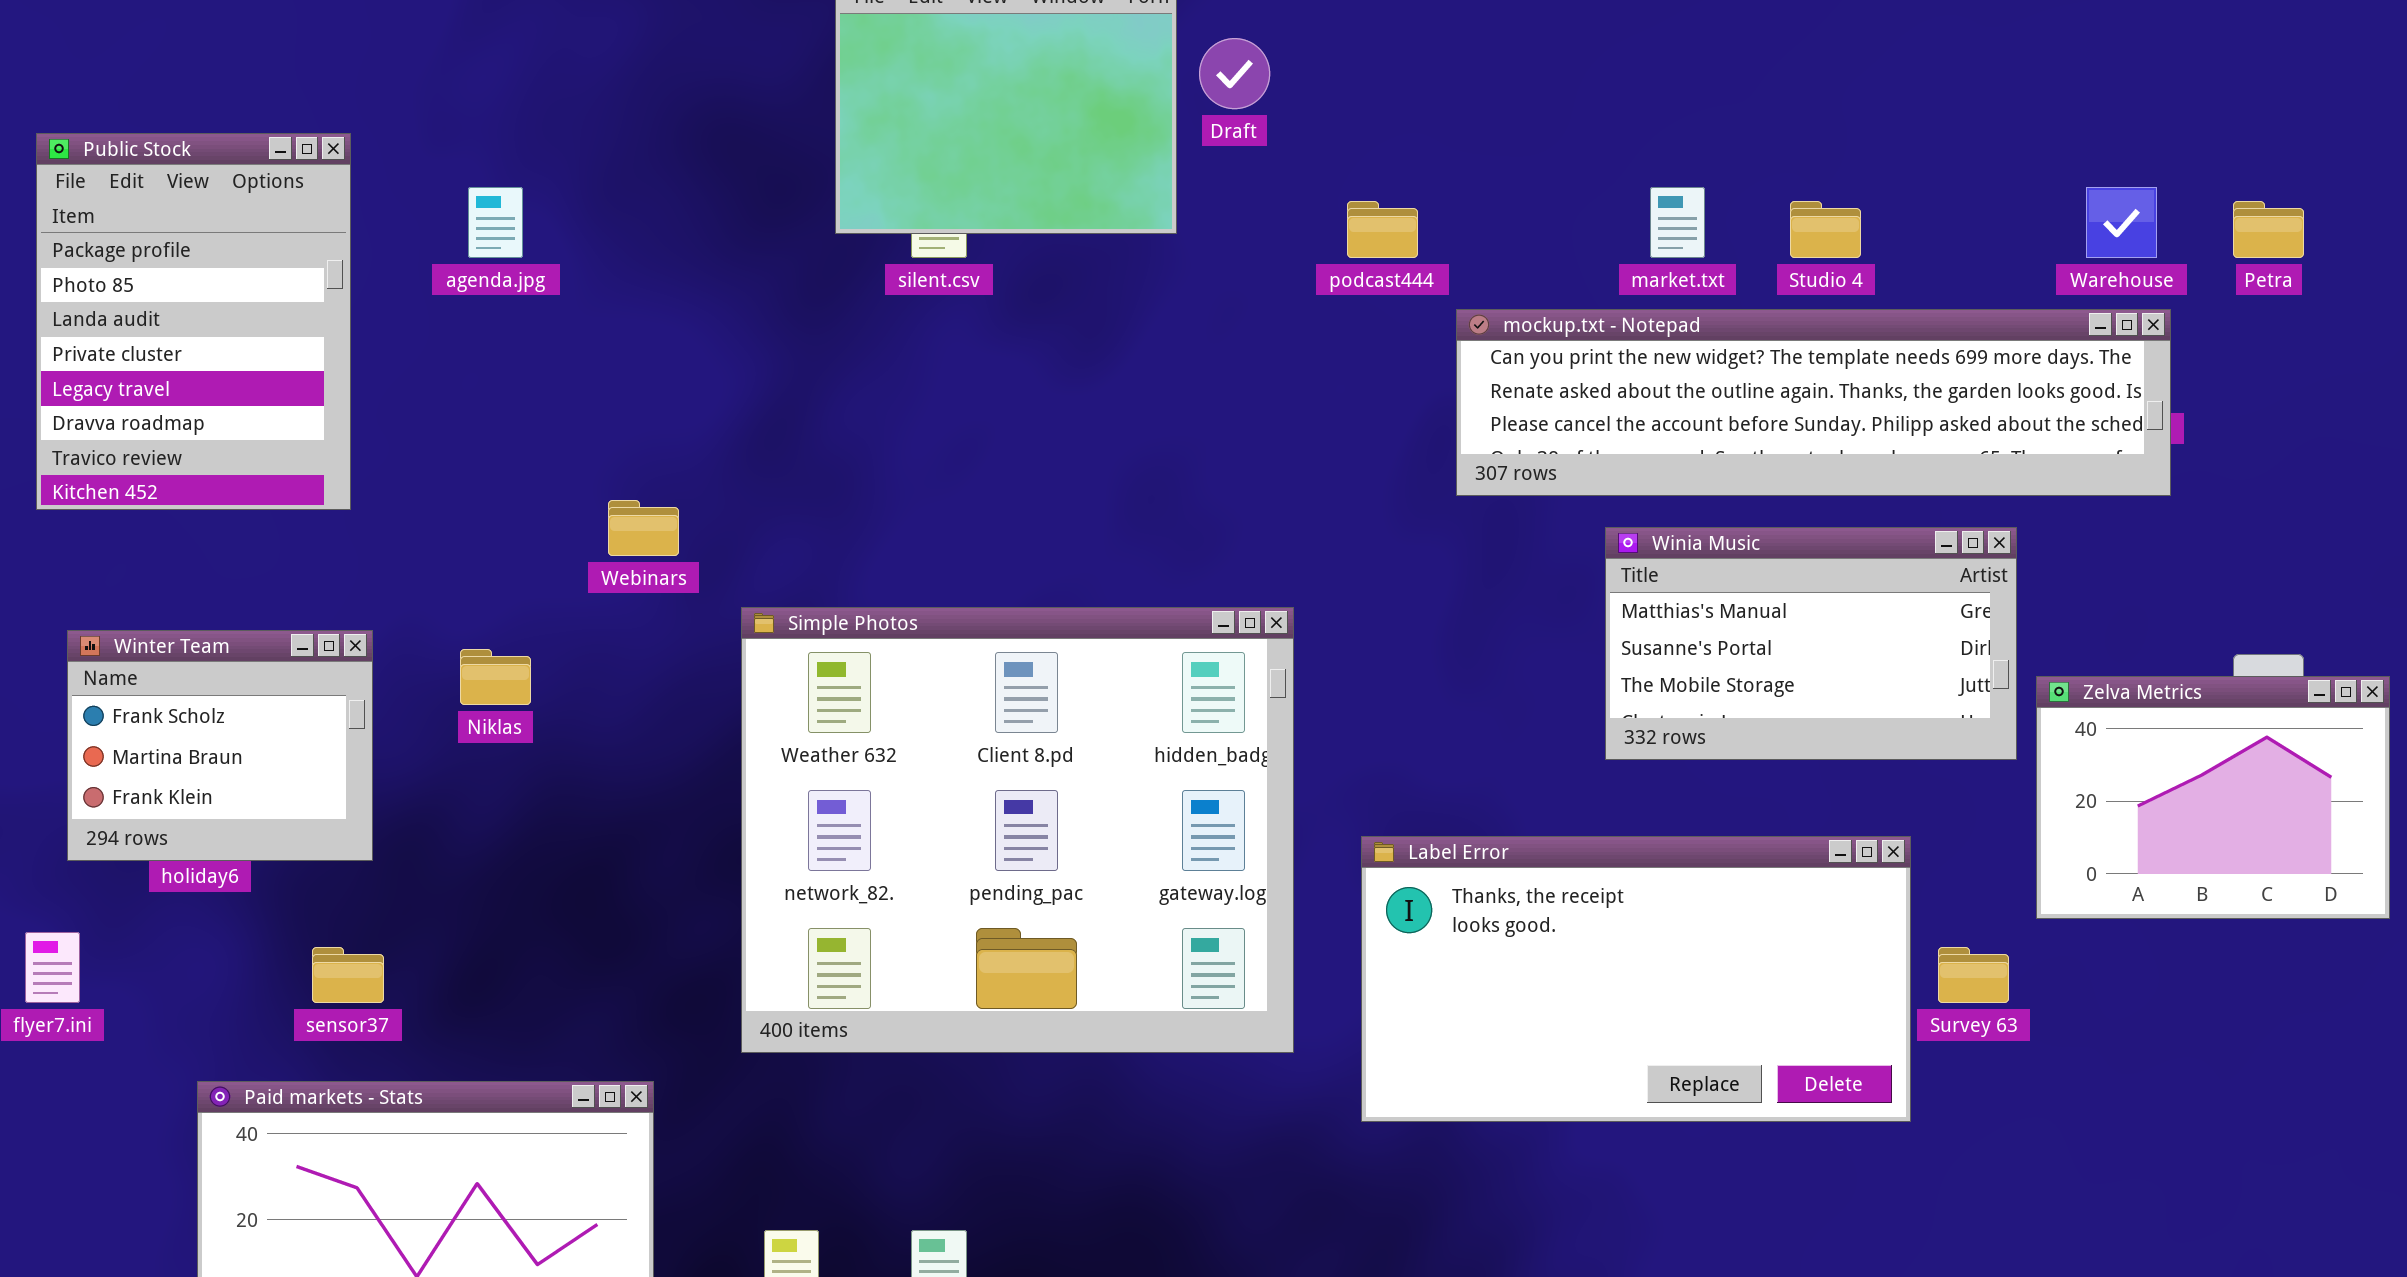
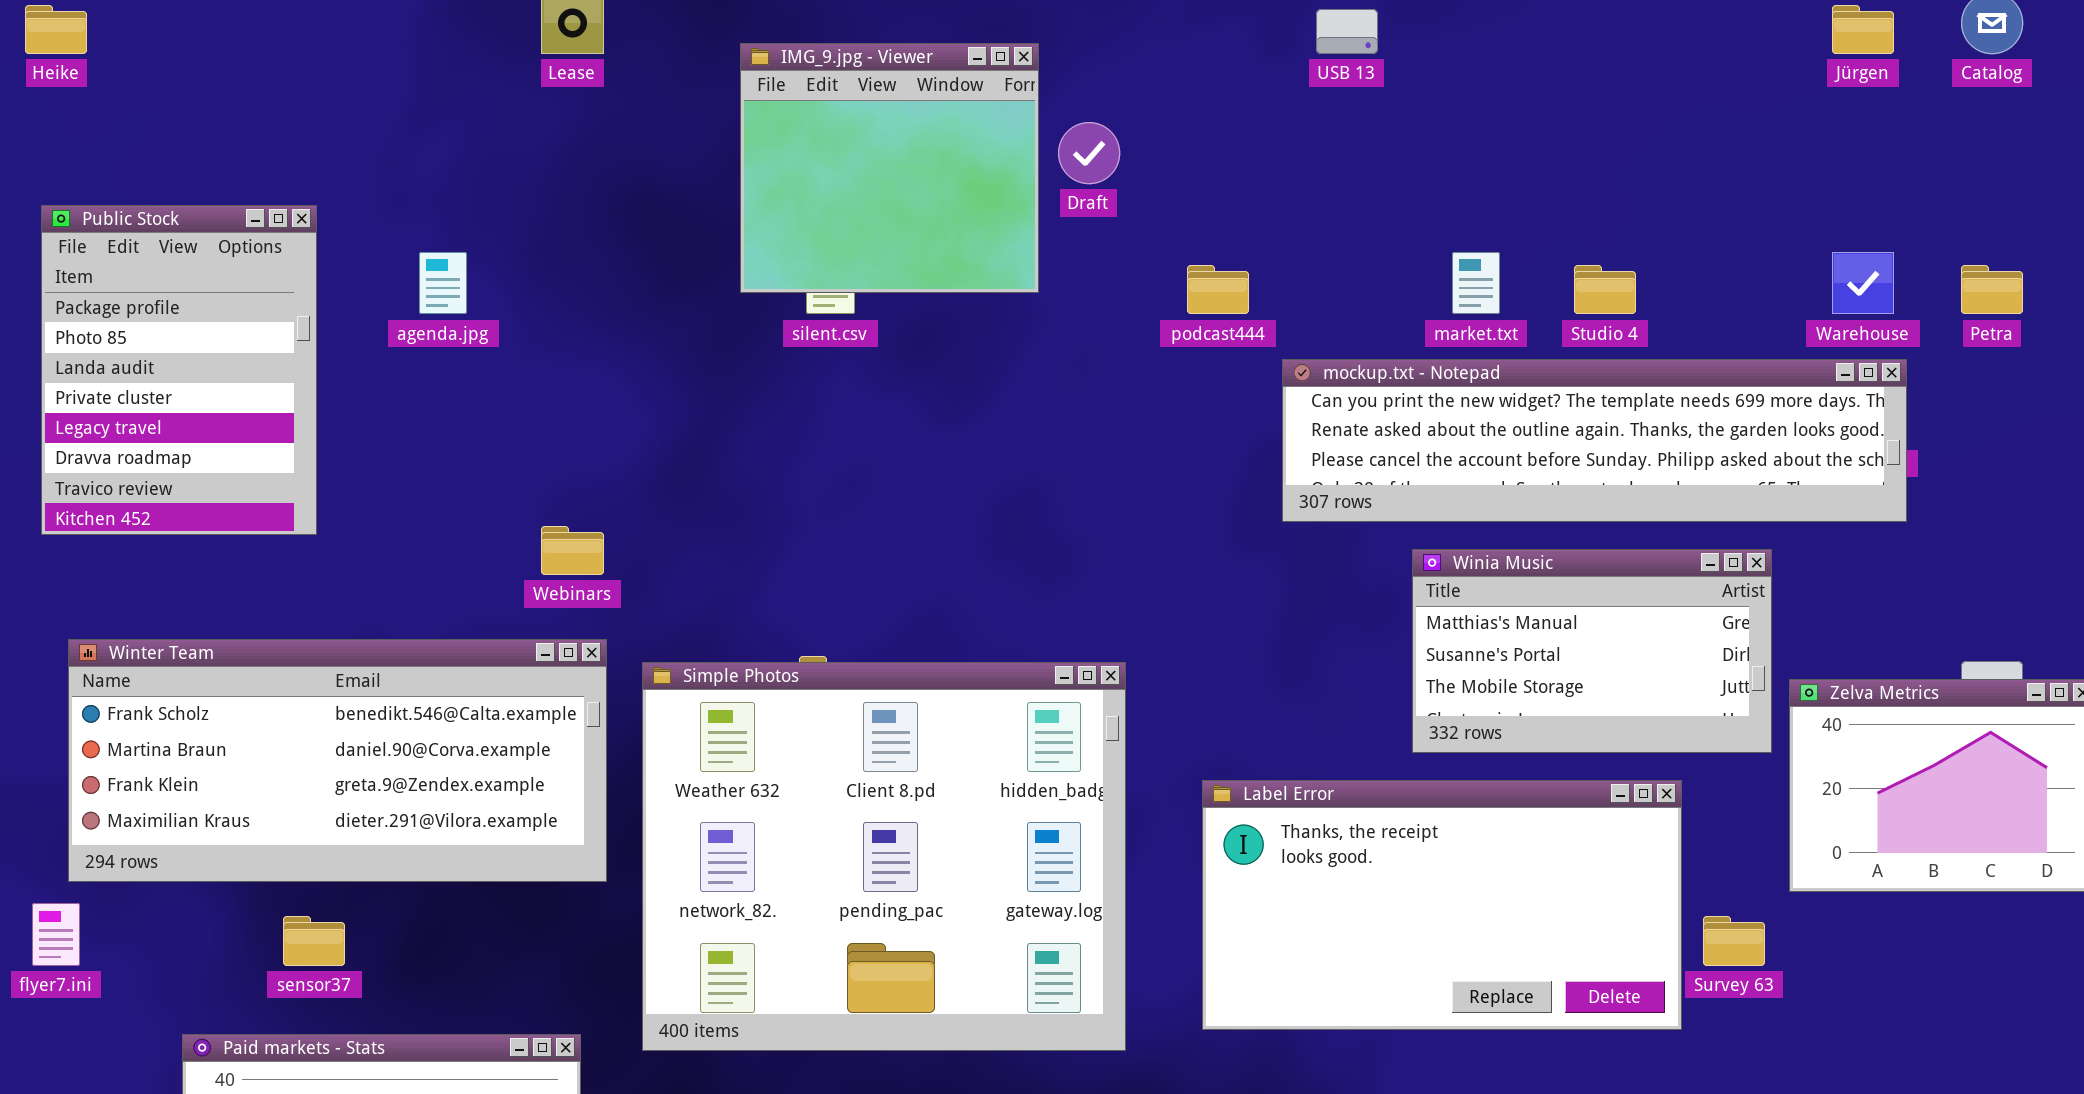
Simple Photos: [741,607,1294,1053] -> [642,662,1126,1051], moved
Winter Team: [67,630,373,861] -> [68,639,607,882], resized
Label Error: [1361,836,1911,1122] -> [1202,780,1682,1030], moved

